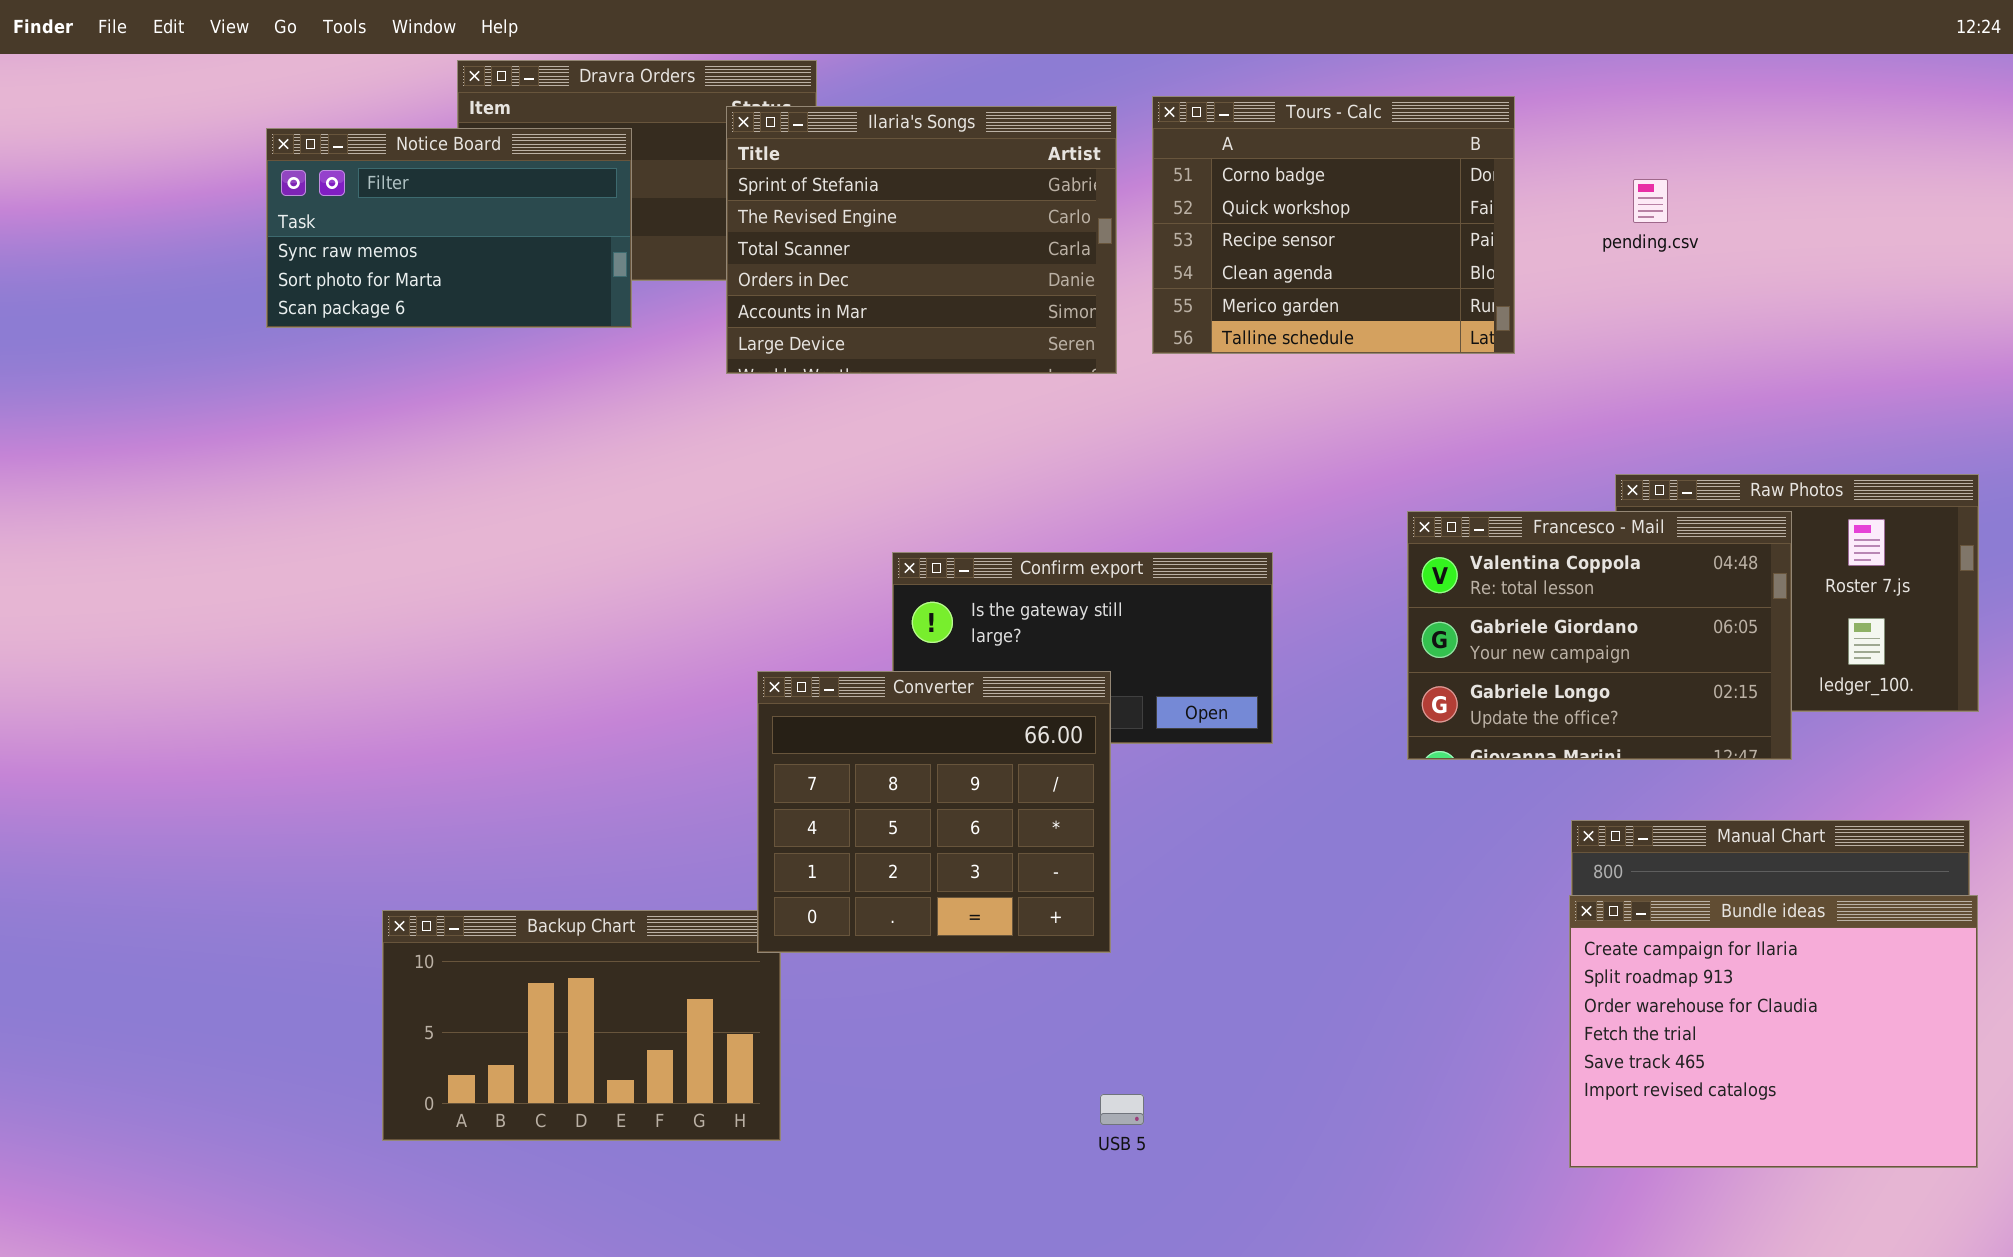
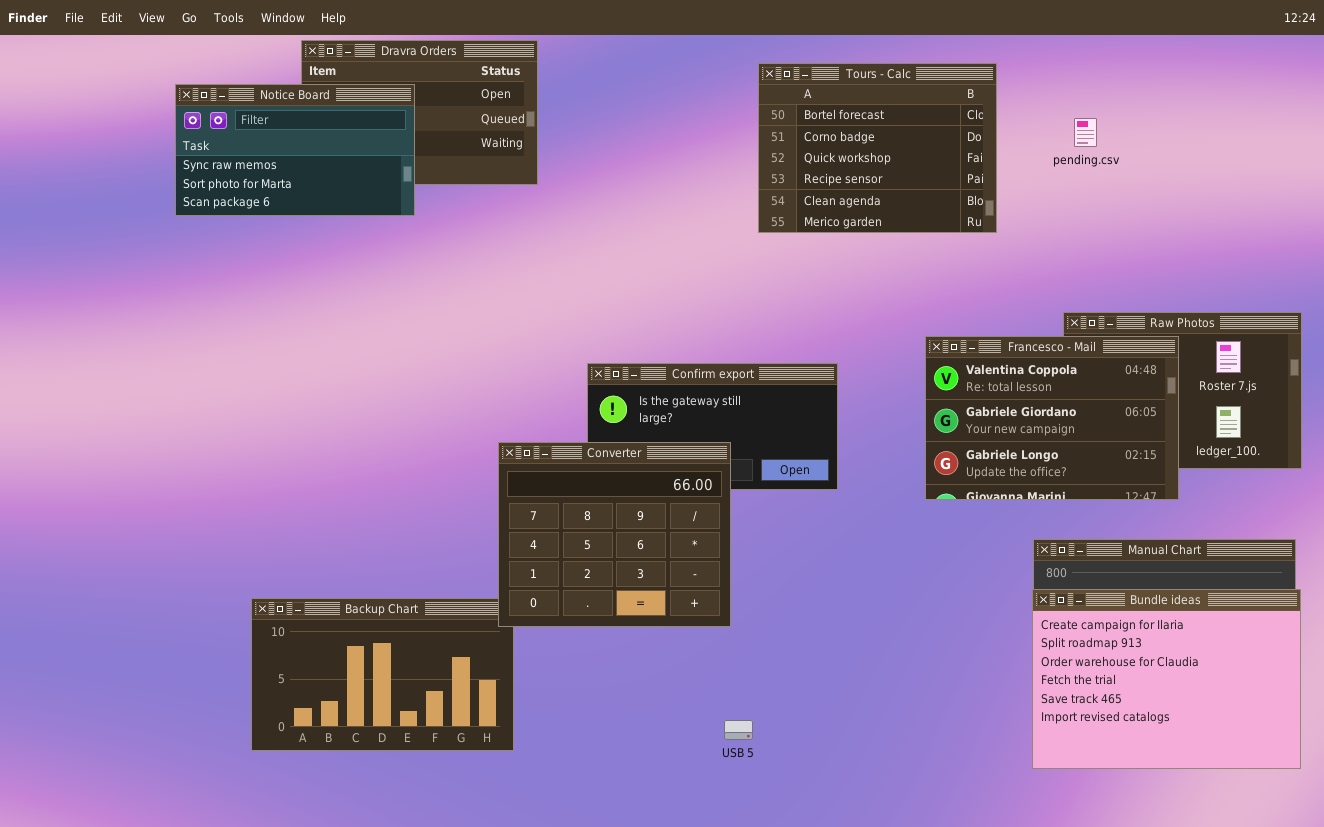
Tours - Calc: [1152,96,1515,354] -> [758,63,997,233], scrolled up 1 row
Ilaria's Songs: [726,106,1117,374] -> none, closed

